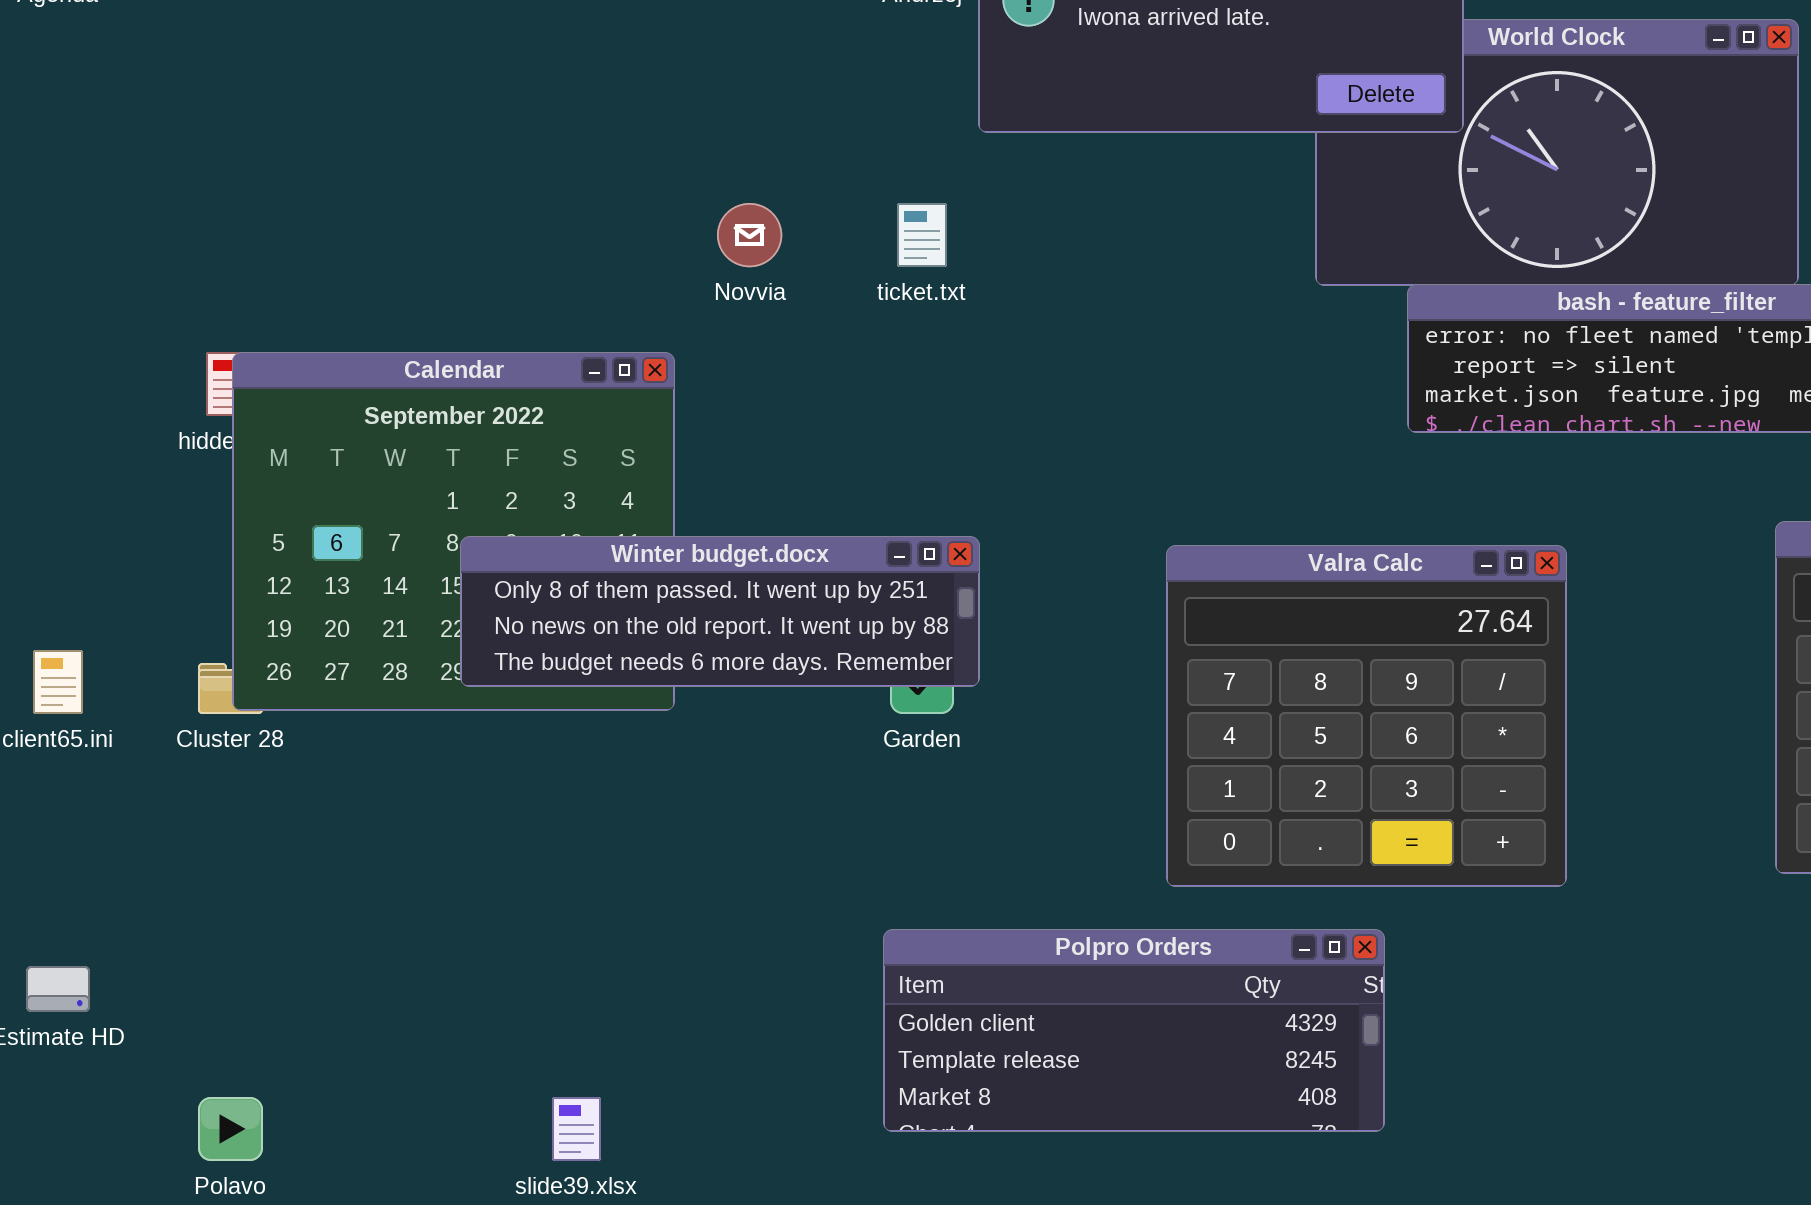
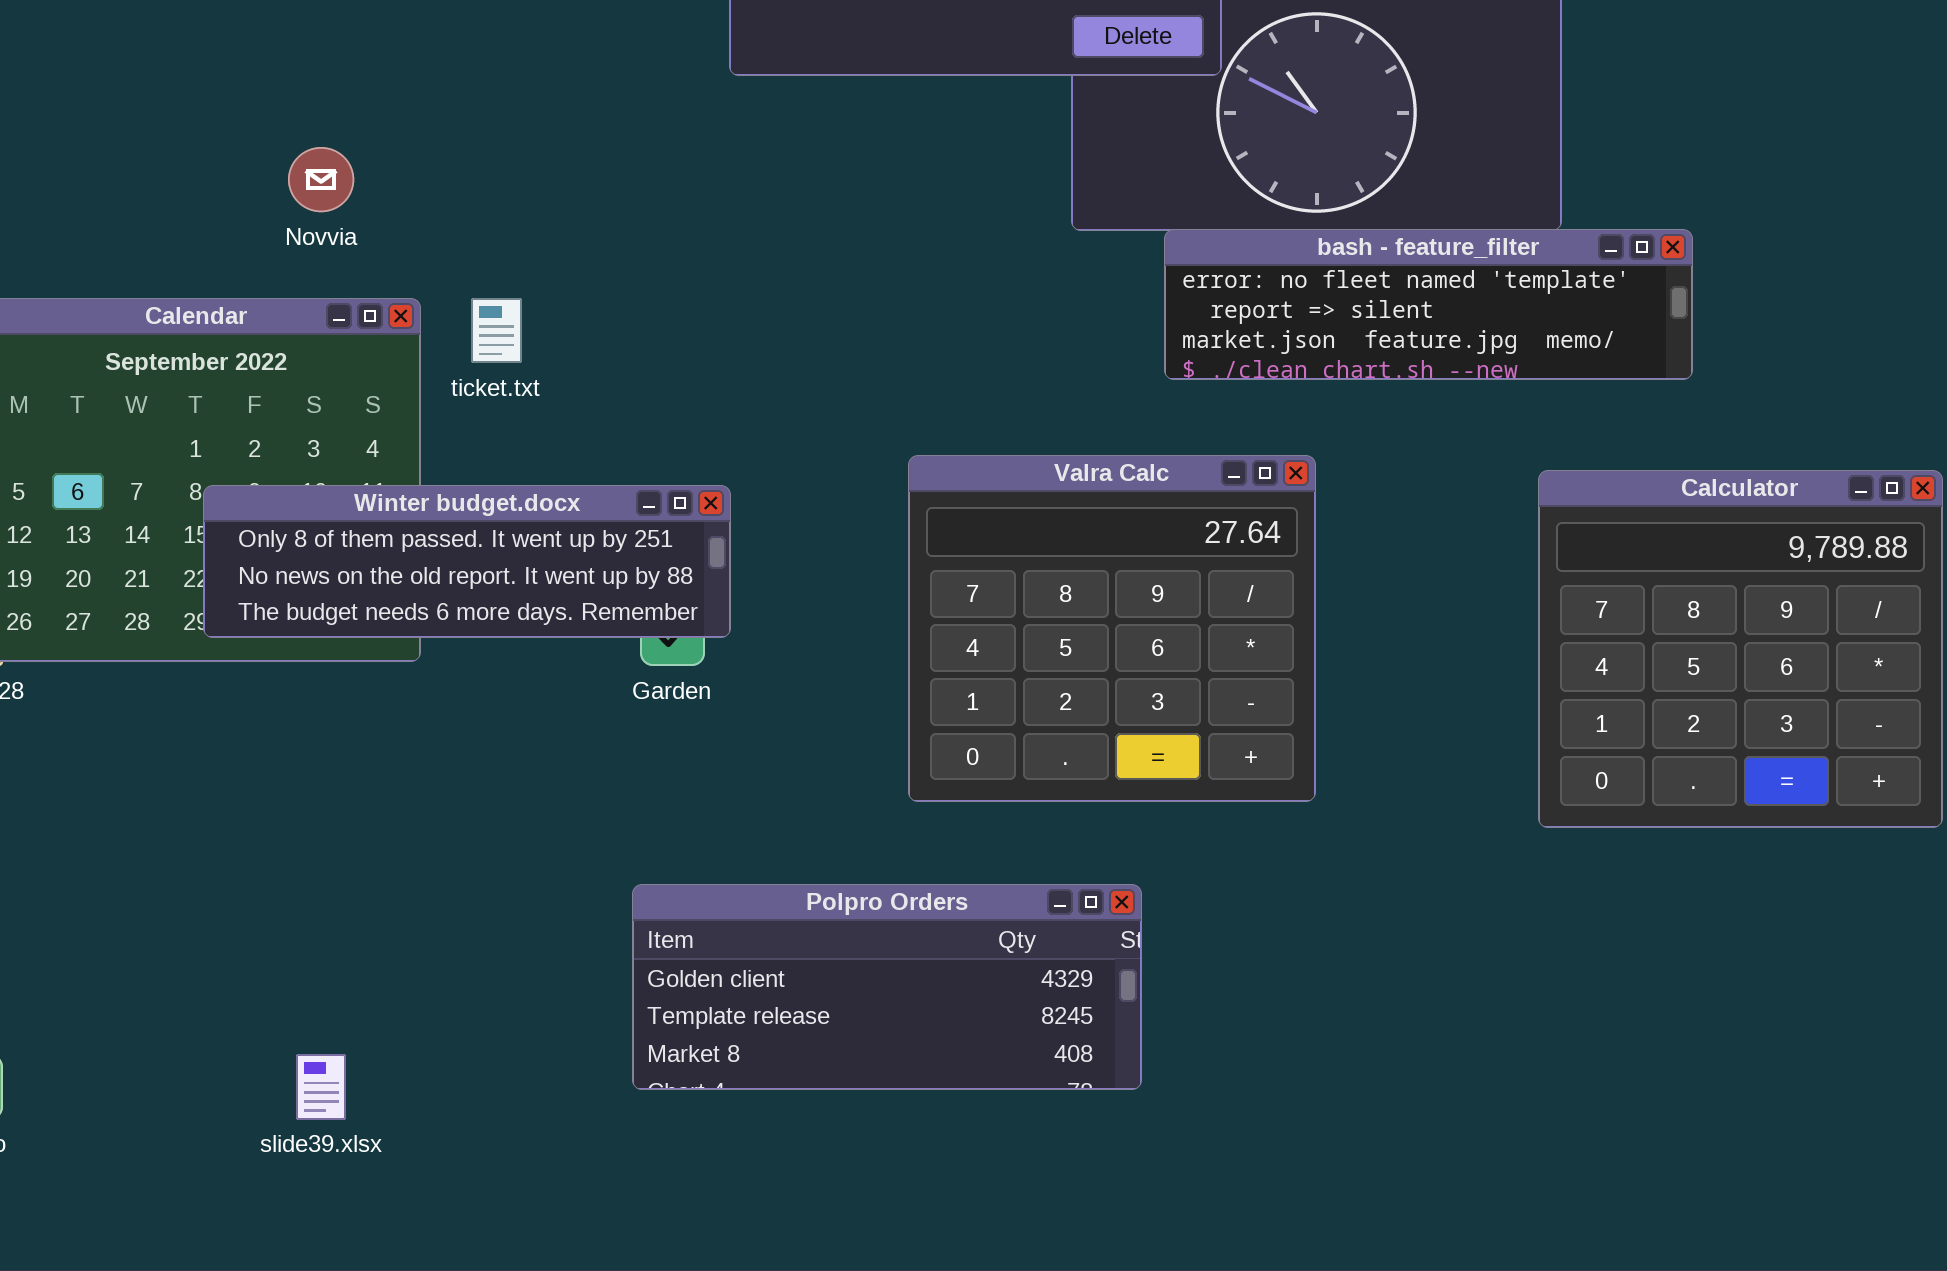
Novvia: [717,203,782,267] -> [288,147,354,212], moved
ticket.txt: [897,203,947,267] -> [471,298,522,363], moved
Valra Calc: [1166,545,1567,887] -> [908,455,1316,802], moved

